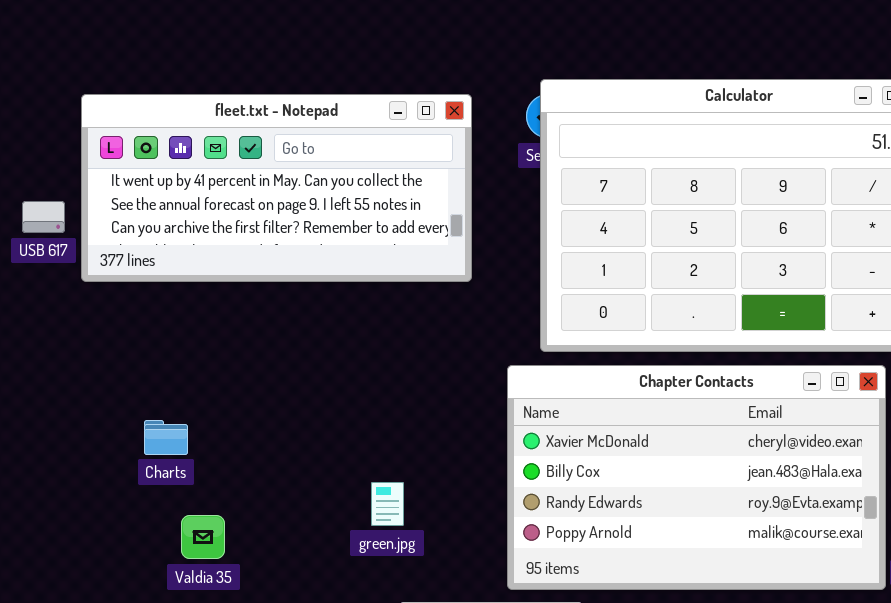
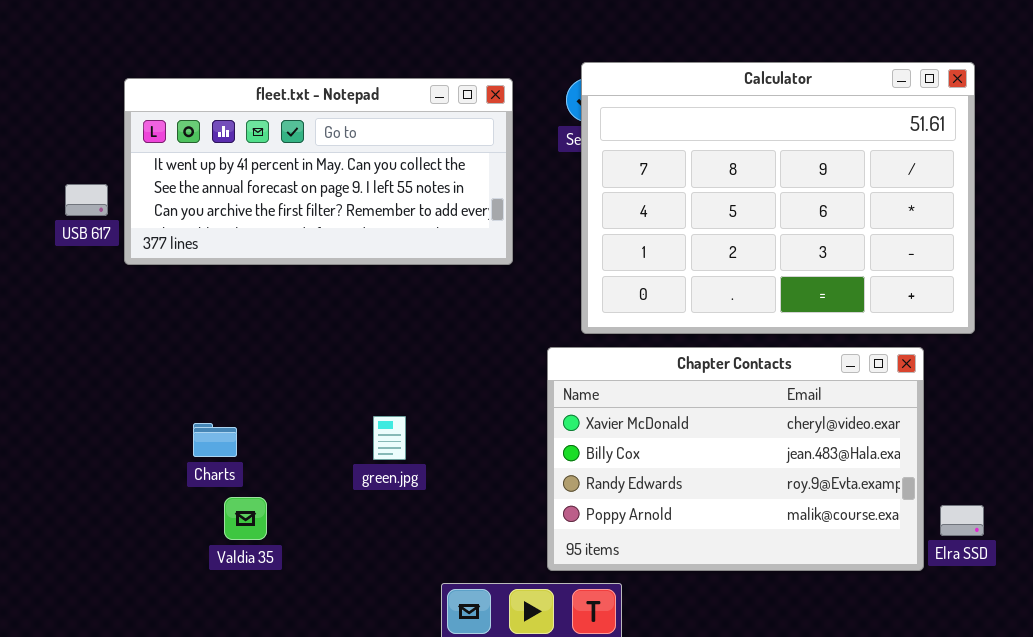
Charts: [144,420,188,455] -> [193,423,237,457], moved
green.jpg: [371,482,404,526] -> [373,416,406,460], moved

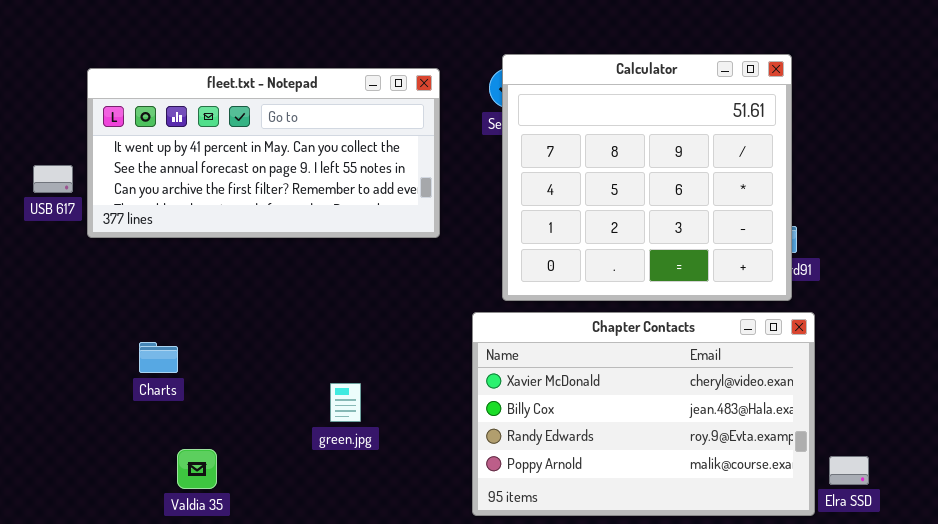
Calculator: [581,62,975,334] -> [502,54,792,301], resized
green.jpg: [373,416,406,460] -> [330,383,361,422], moved
Charts: [193,423,237,457] -> [139,342,178,373], moved

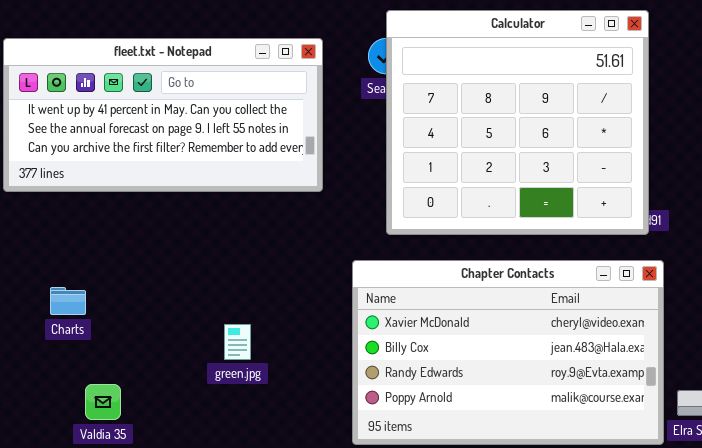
Calculator: [502,54,792,301] -> [386,10,649,235], moved

